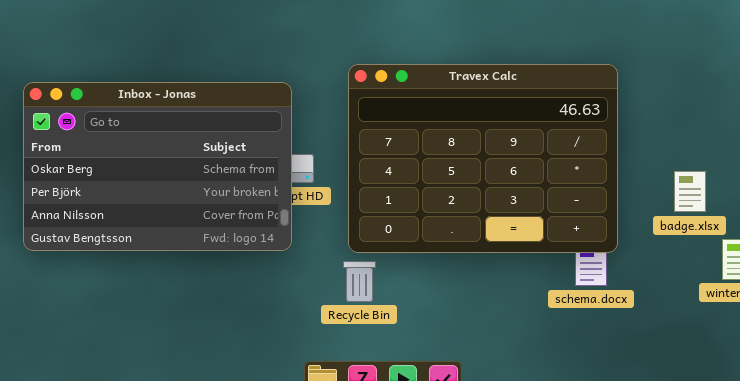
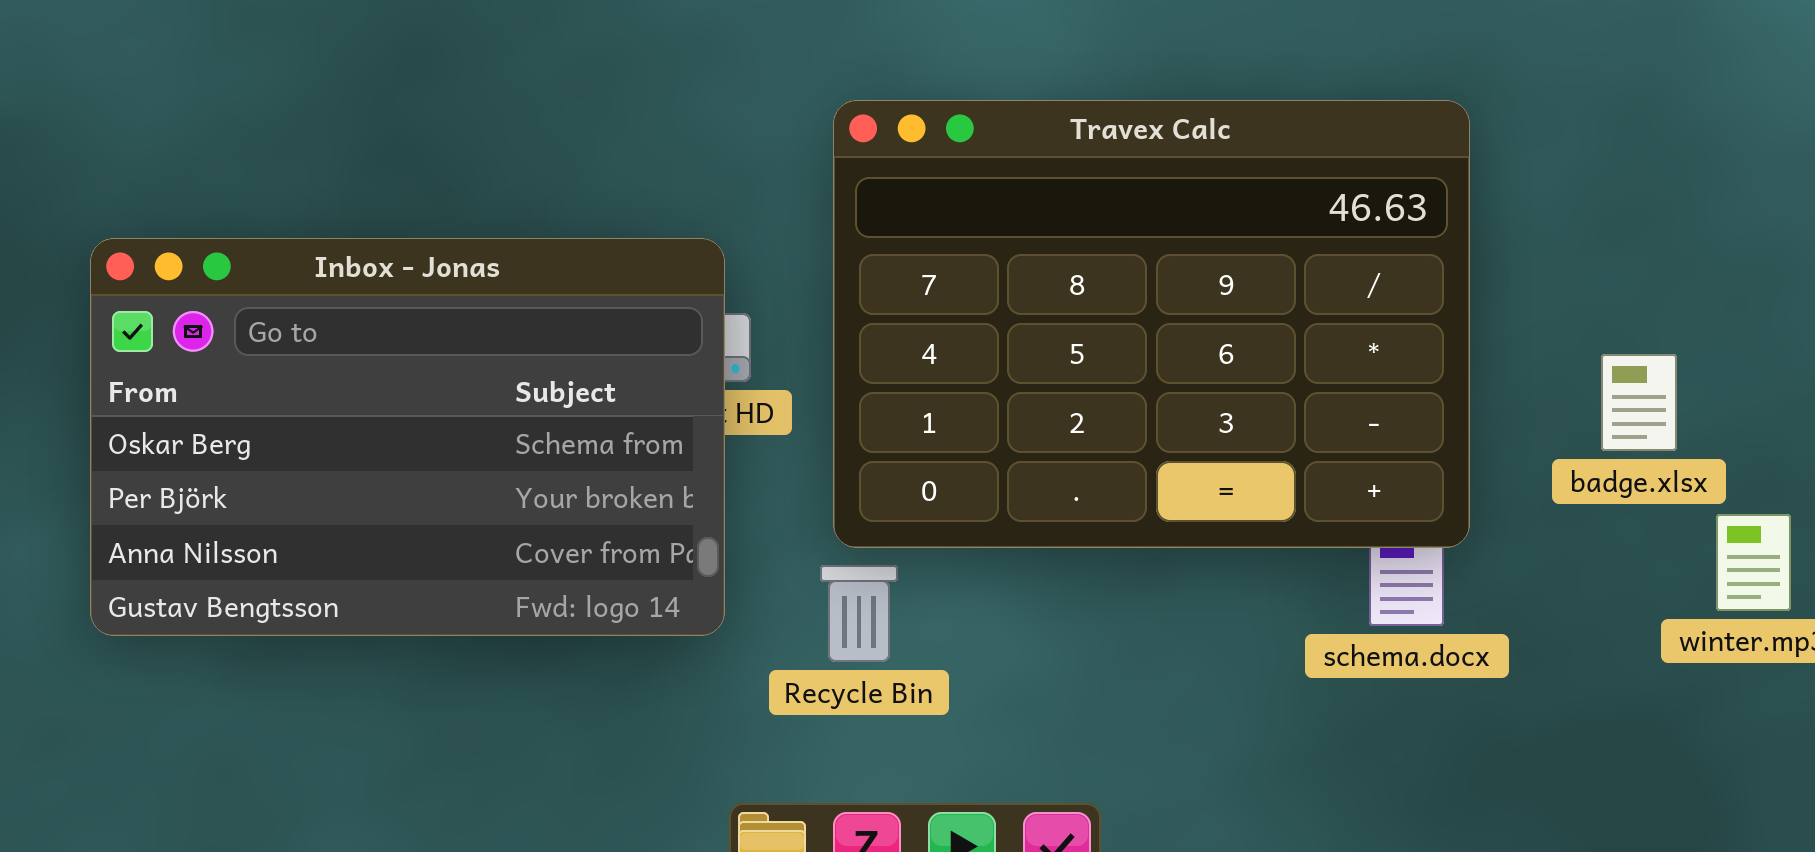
Inbox - Jonas: [23,82,292,251] -> [90,238,725,636], moved

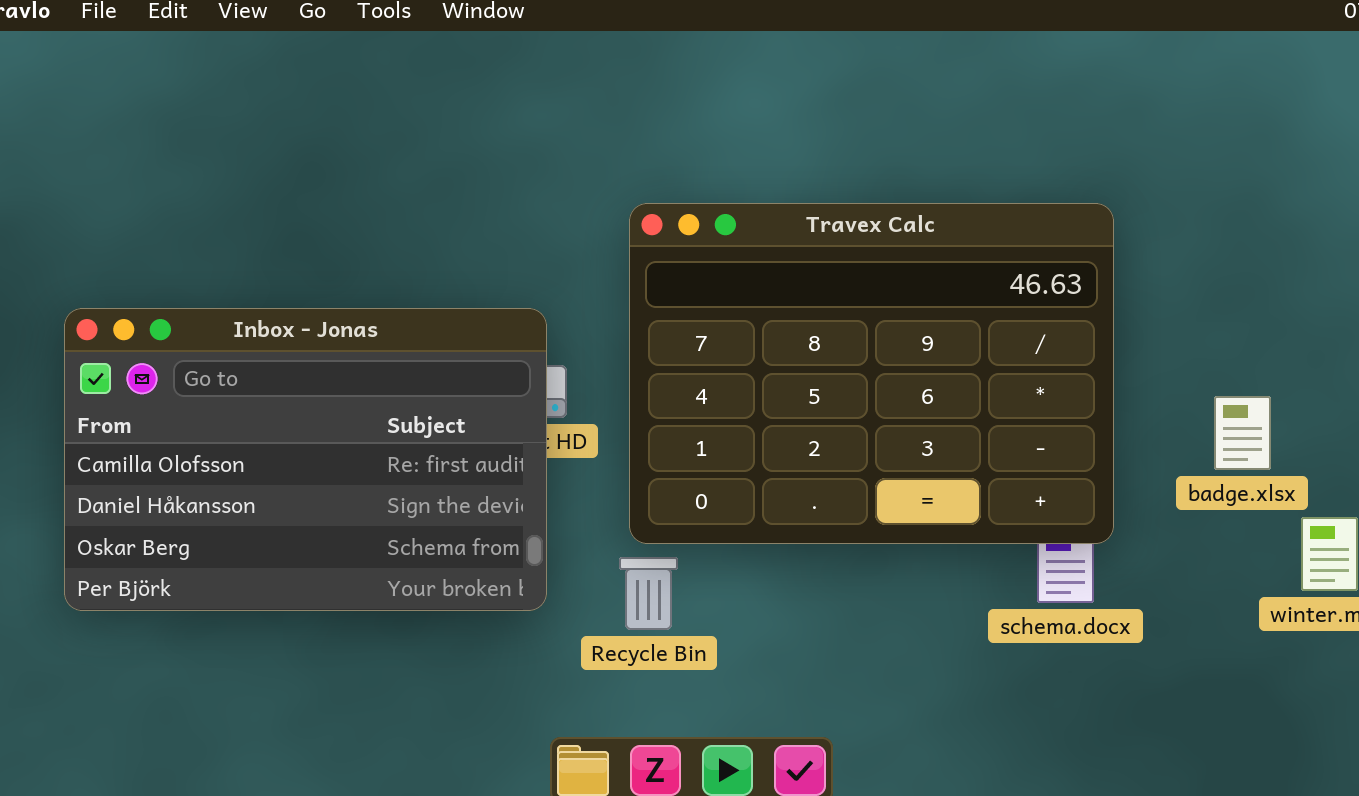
Inbox - Jonas: [90,238,725,636] -> [64,308,547,611], scrolled up 2 rows

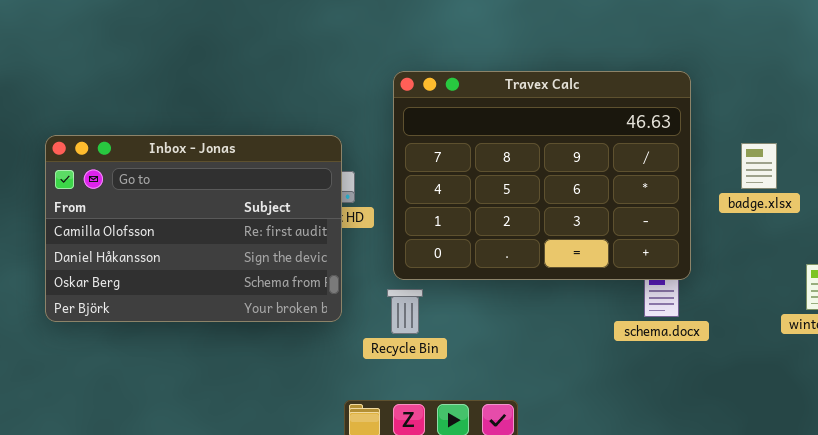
badge.xlsx: [1214,396,1271,470] -> [741,143,777,189], moved

